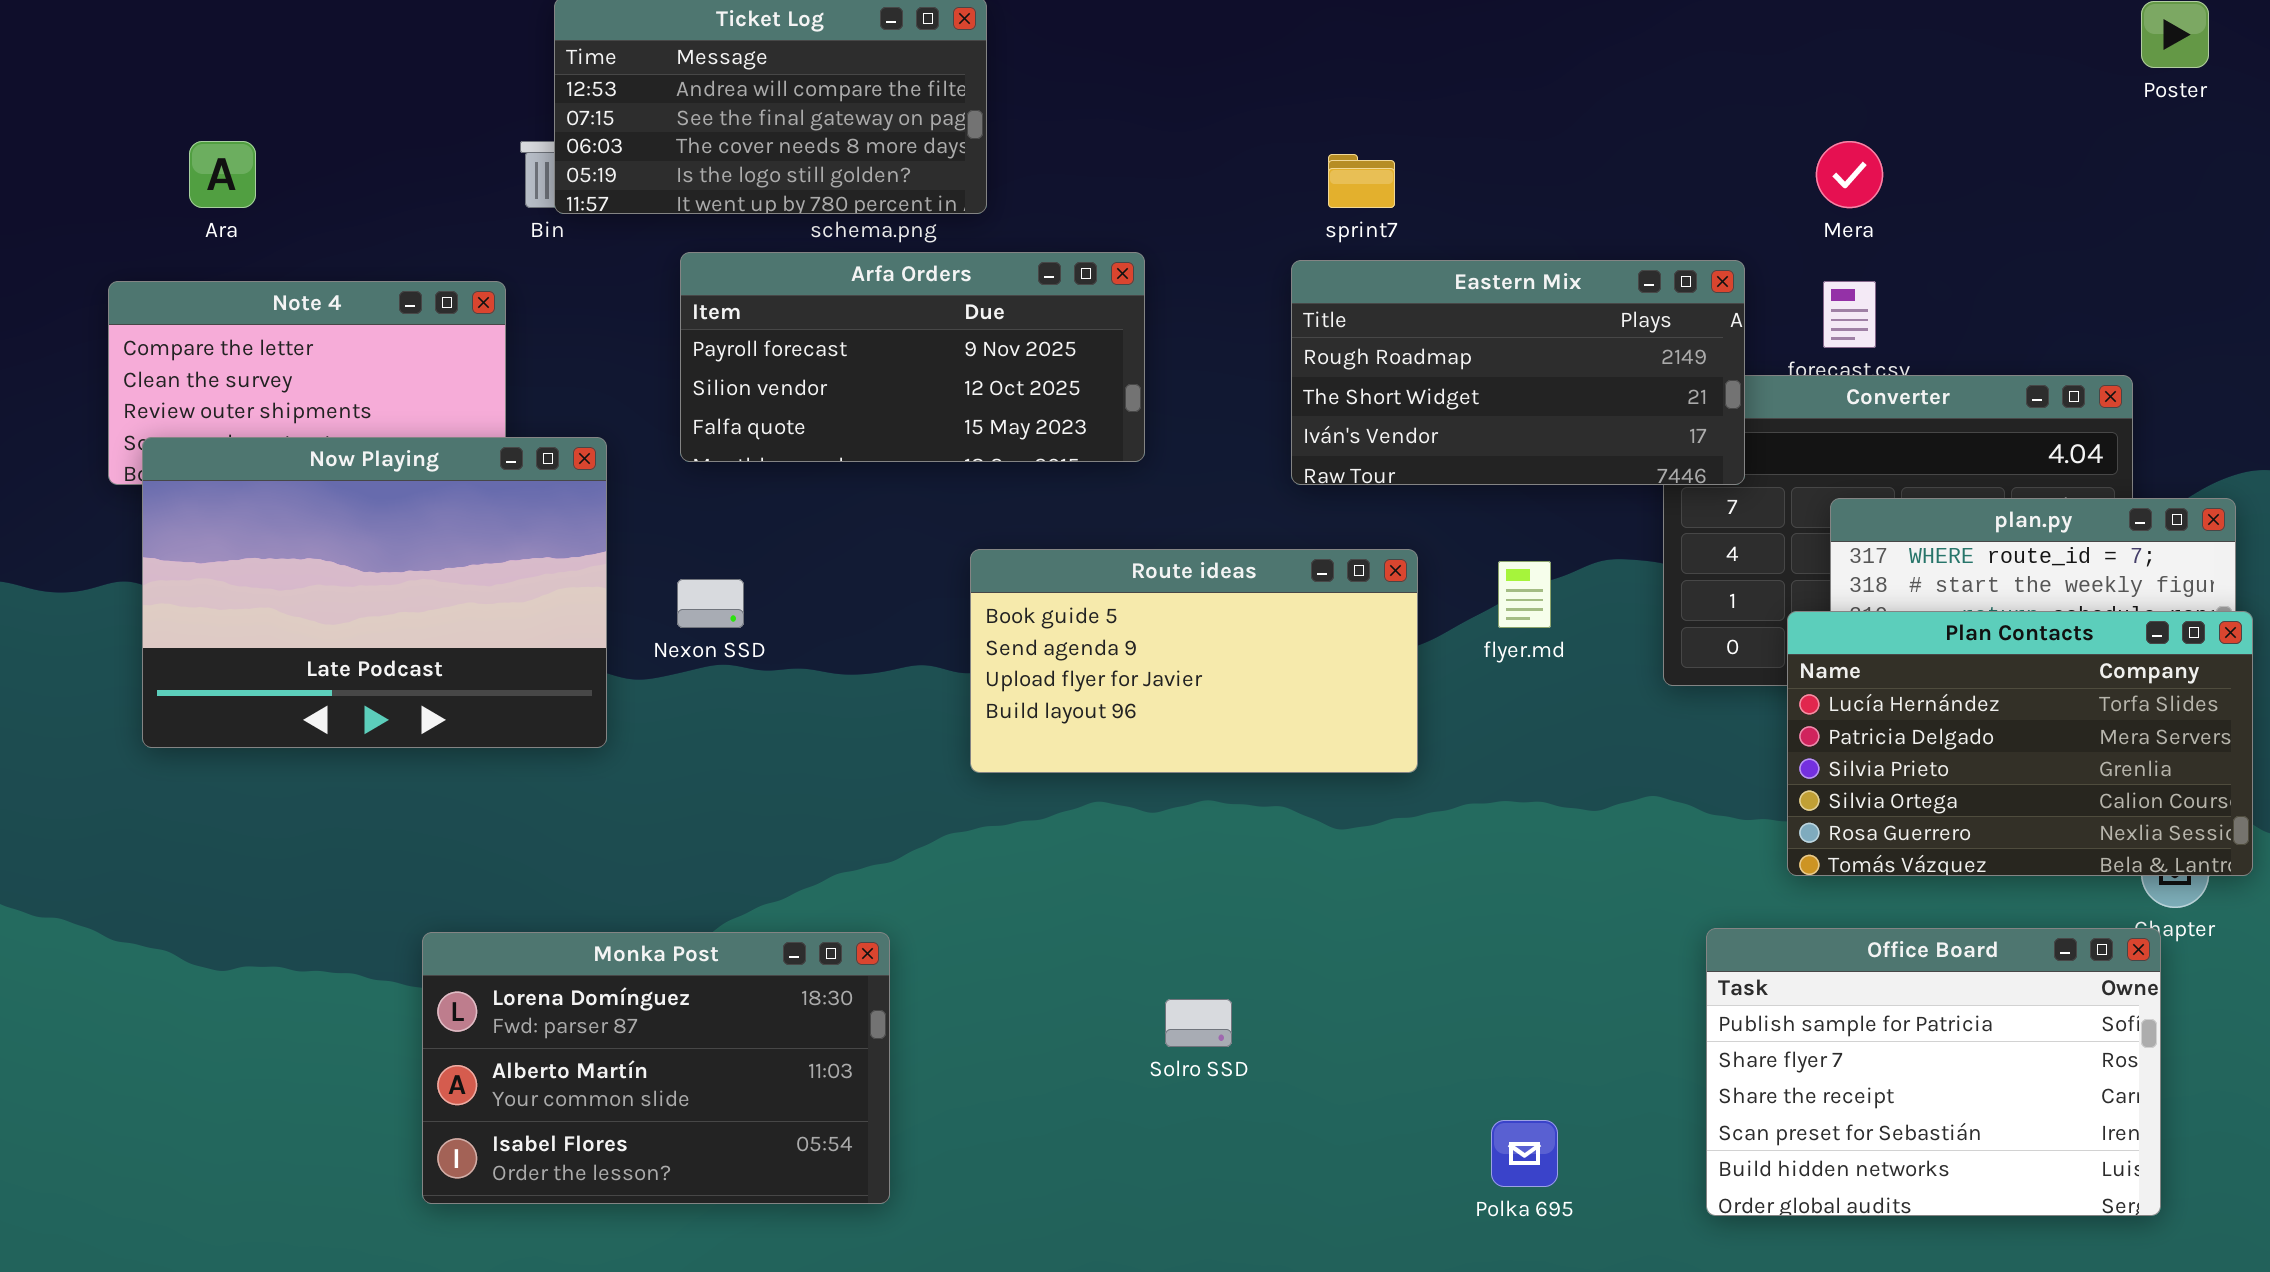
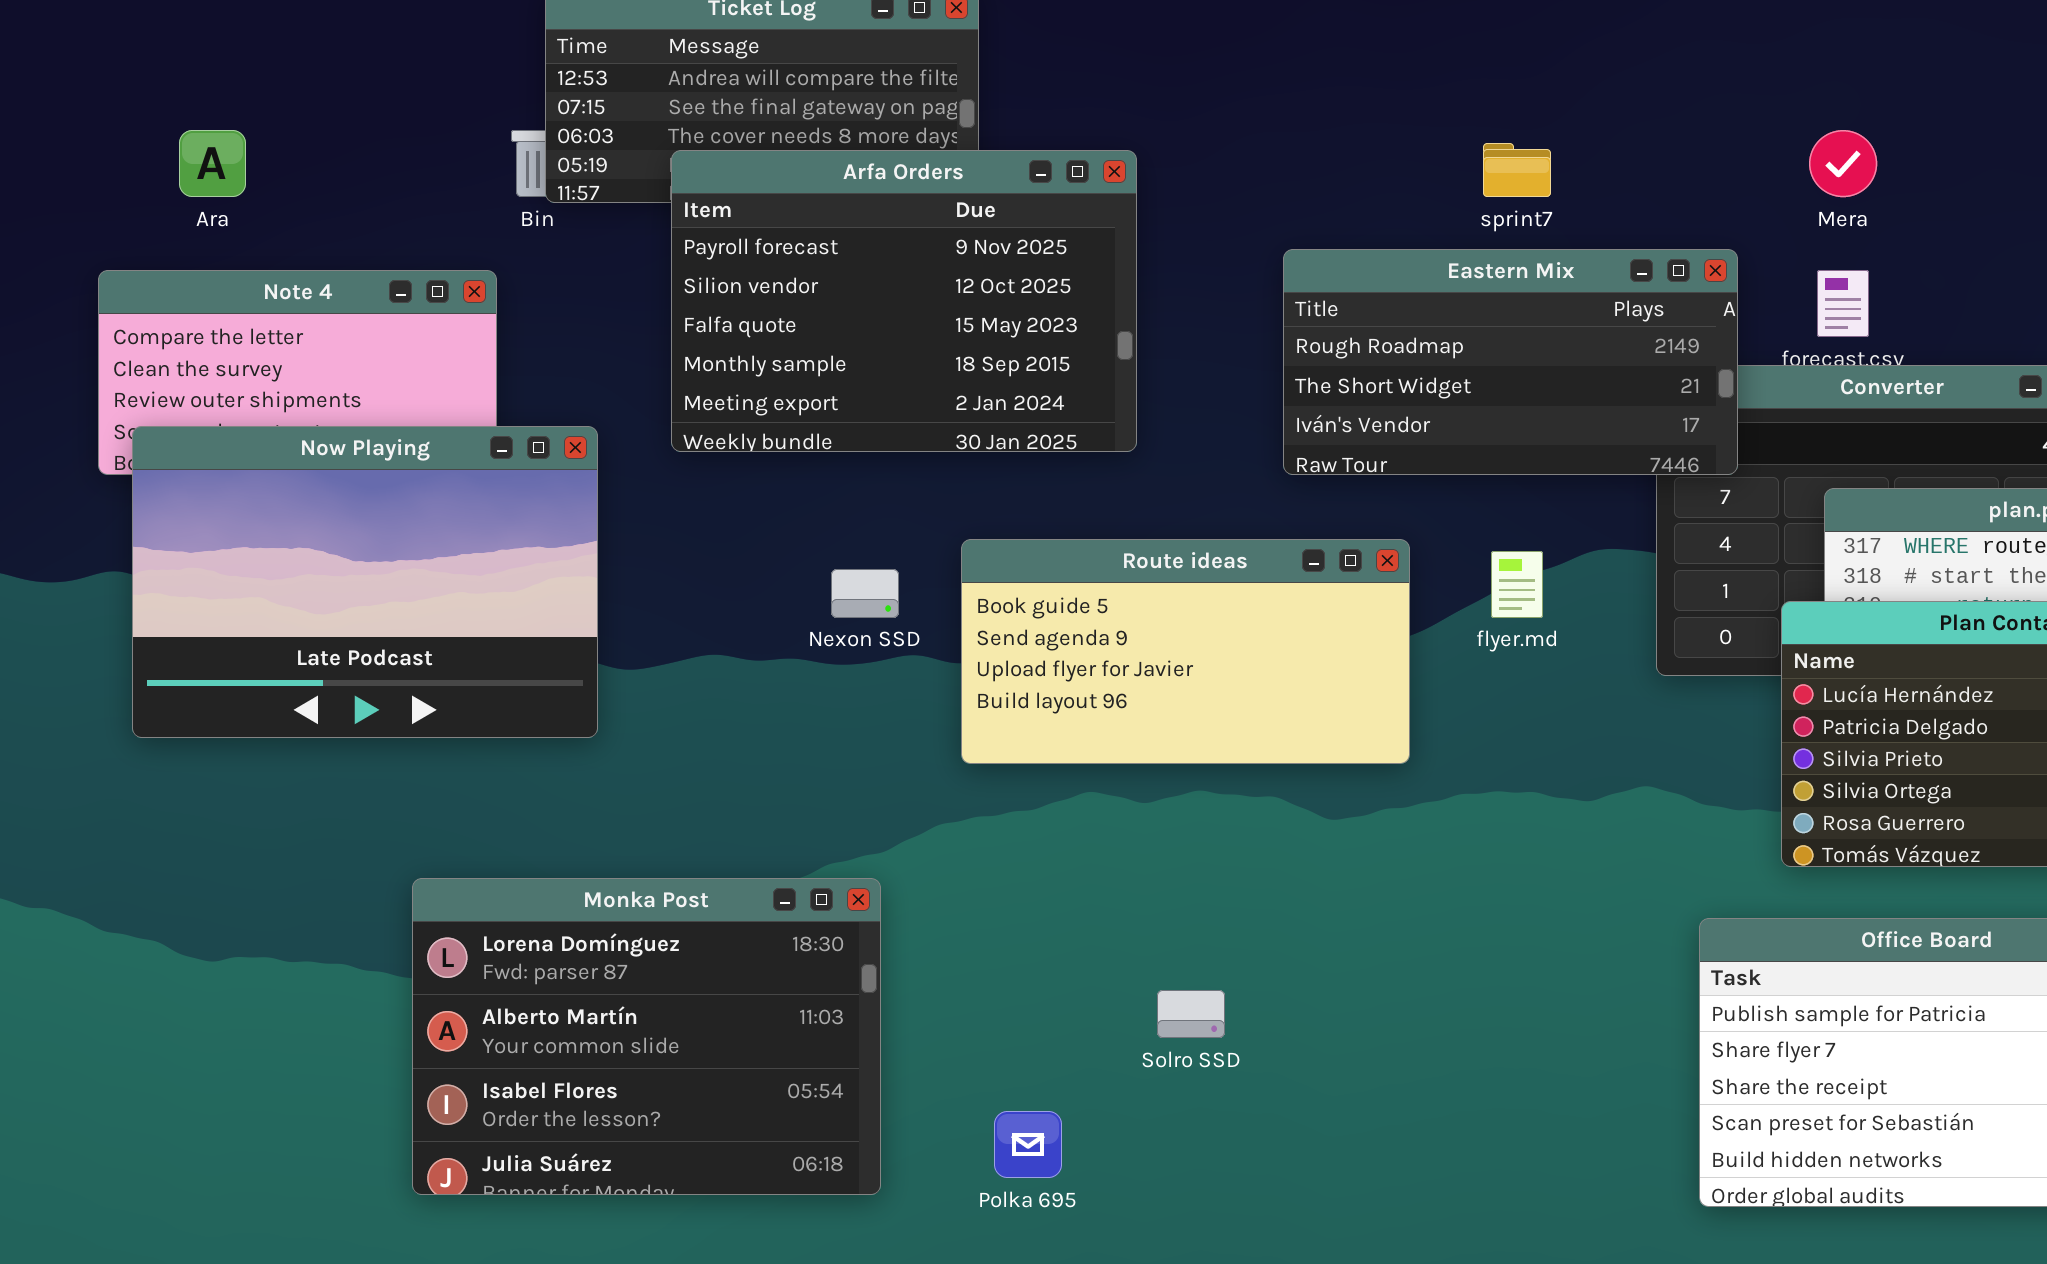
sprint7: [1328,154,1395,208] -> [1483,143,1551,197], moved
Arfa Orders: [680,252,1145,462] -> [671,150,1137,452], resized
Nexon SSD: [677,579,744,628] -> [831,569,899,618], moved
Monka Post: [422,932,890,1204] -> [412,878,881,1195], resized
Polka 695: [1491,1120,1558,1187] -> [994,1111,1062,1178], moved

